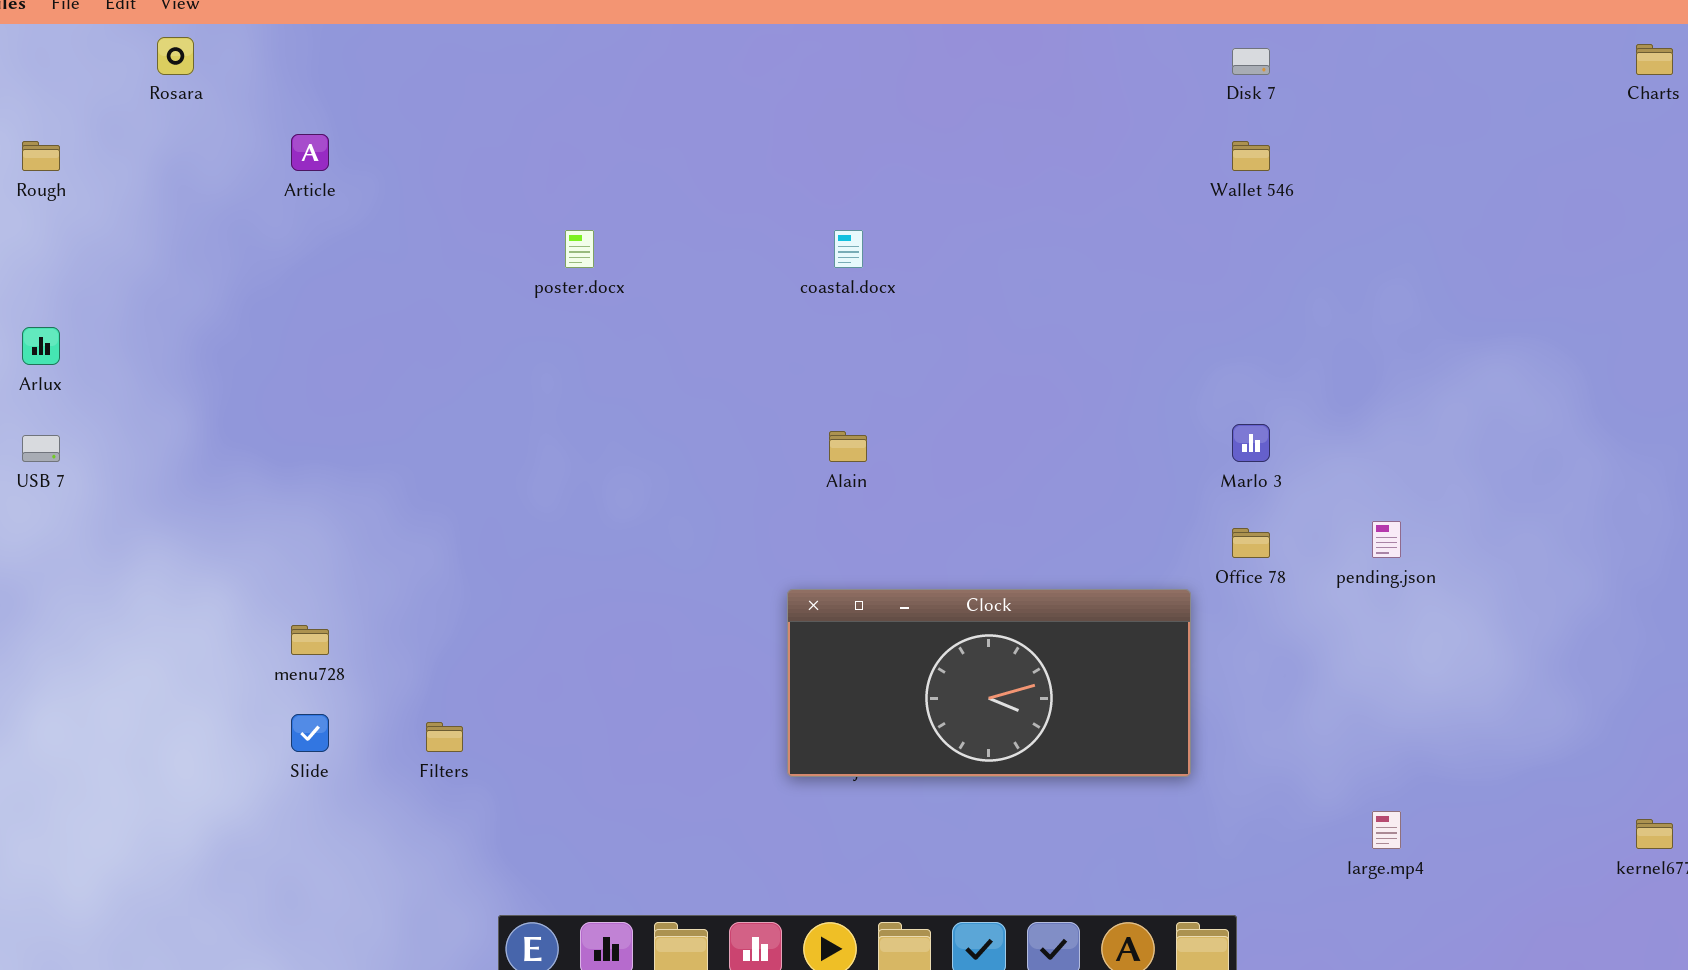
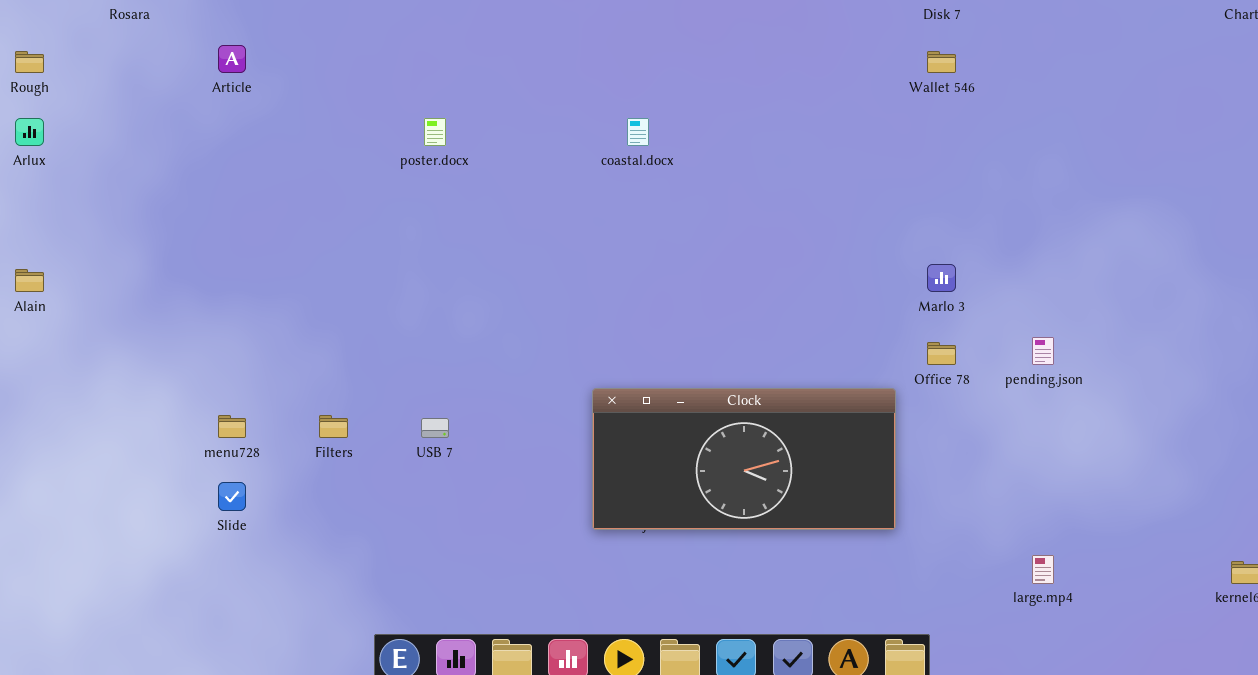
Arlux: [22,327,60,365] -> [15,118,44,146], moved
Alain: [829,431,867,462] -> [15,269,44,292], moved
USB 7: [22,435,60,462] -> [421,418,449,438], moved
Filters: [426,722,463,752] -> [319,415,348,438], moved

